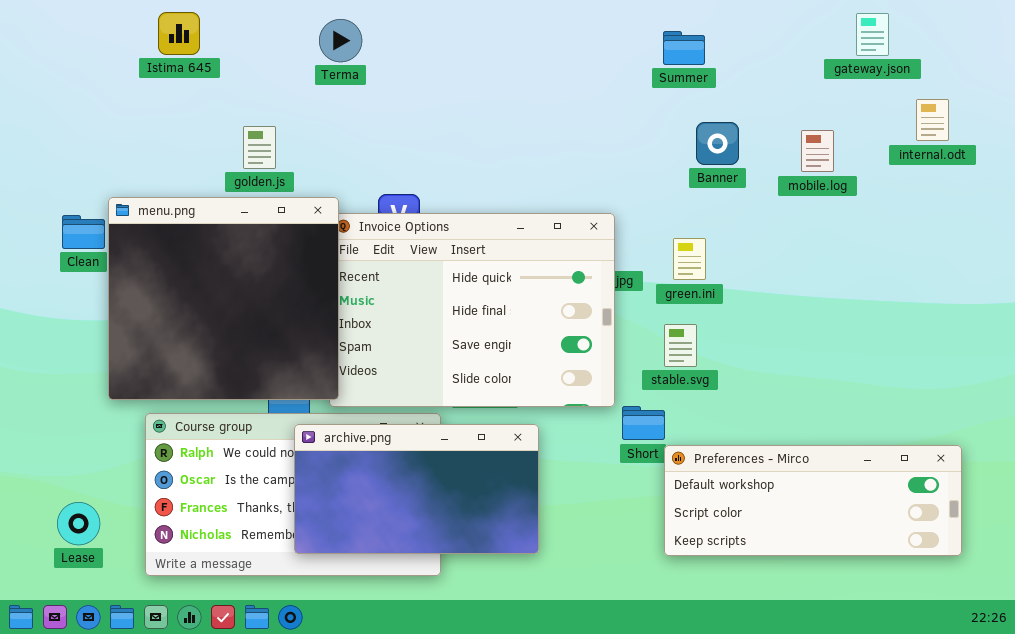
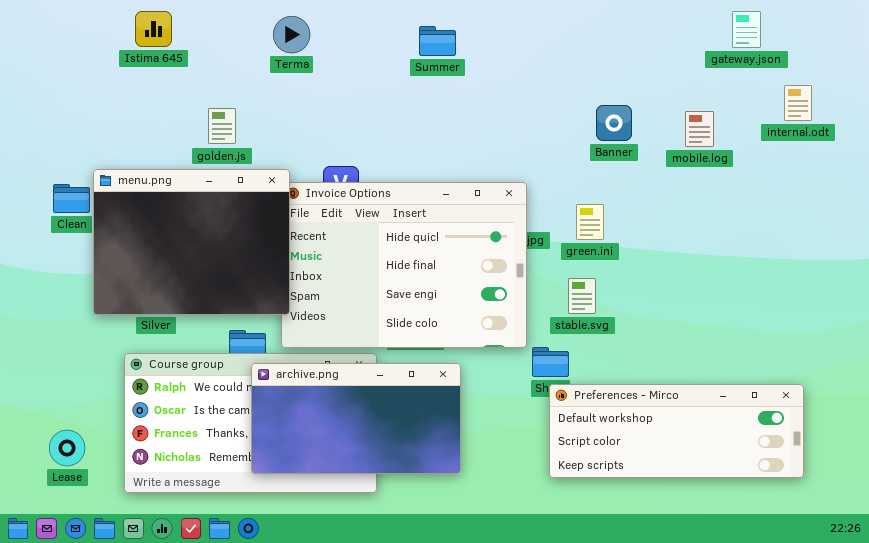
Summer: [663,31,705,65] -> [419,26,456,56], moved
menu.png: [108,197,339,400] -> [93,169,290,315], resized
Preferences - Mirco: [664,445,962,556] -> [549,384,804,478], moved

